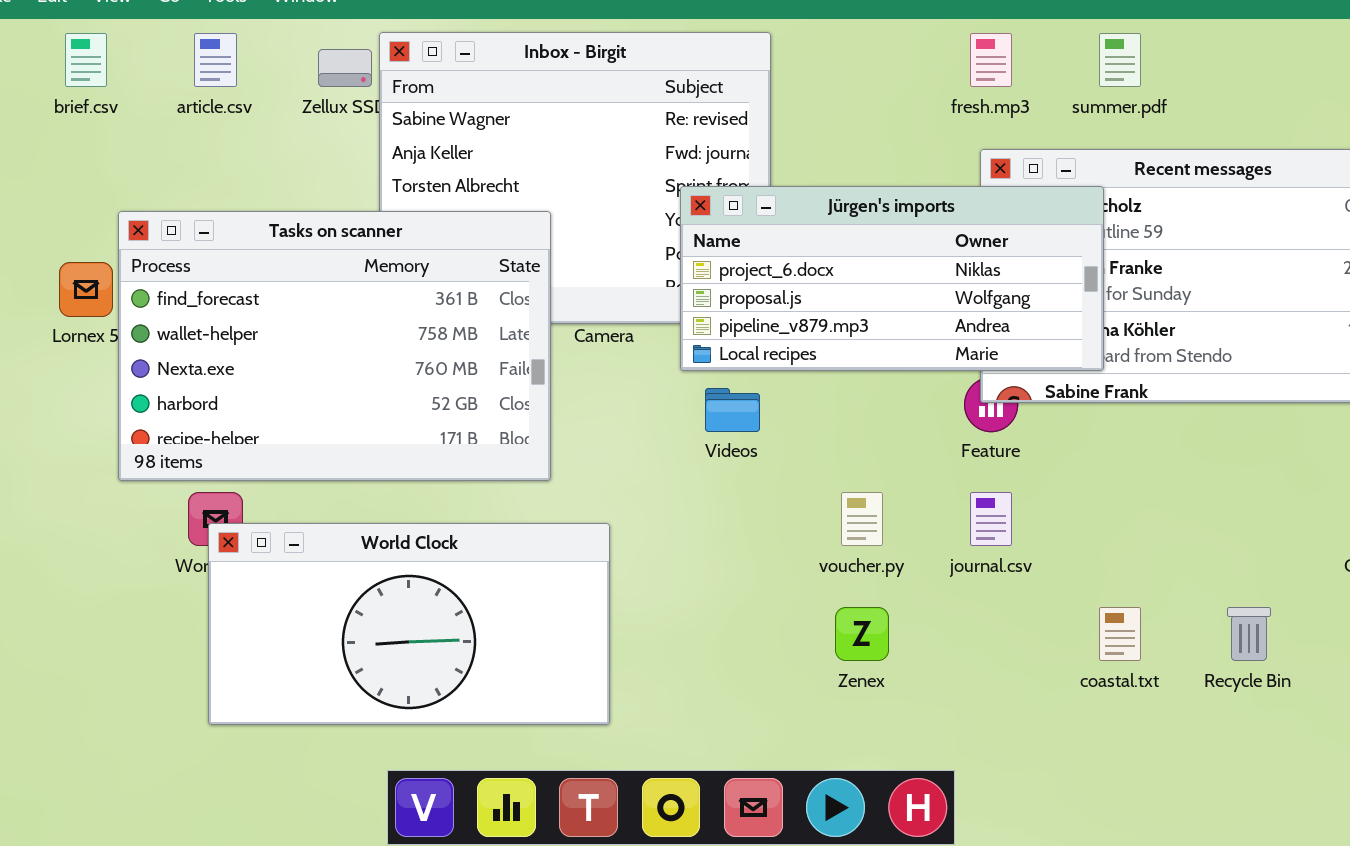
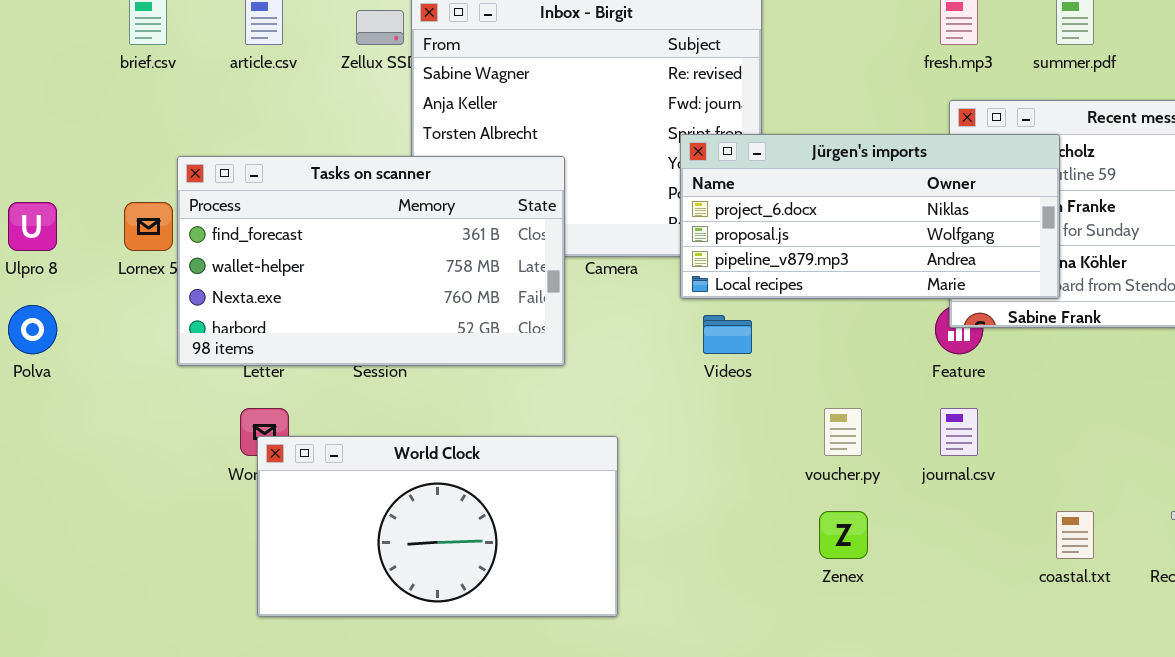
Tasks on scanner: [118,211,551,481] -> [177,156,565,366], resized

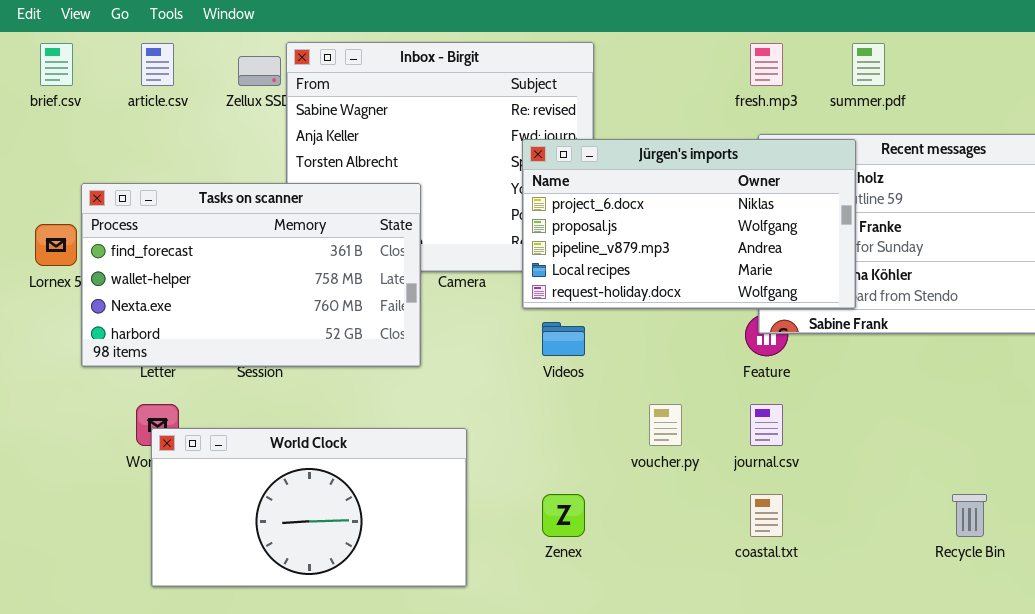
Jürgen's imports: [680,134,1060,299] -> [522,139,856,309], resized
Zenex: [819,511,868,559] -> [542,494,585,537], moved
coastal.txt: [1056,511,1094,559] -> [750,494,783,537], moved

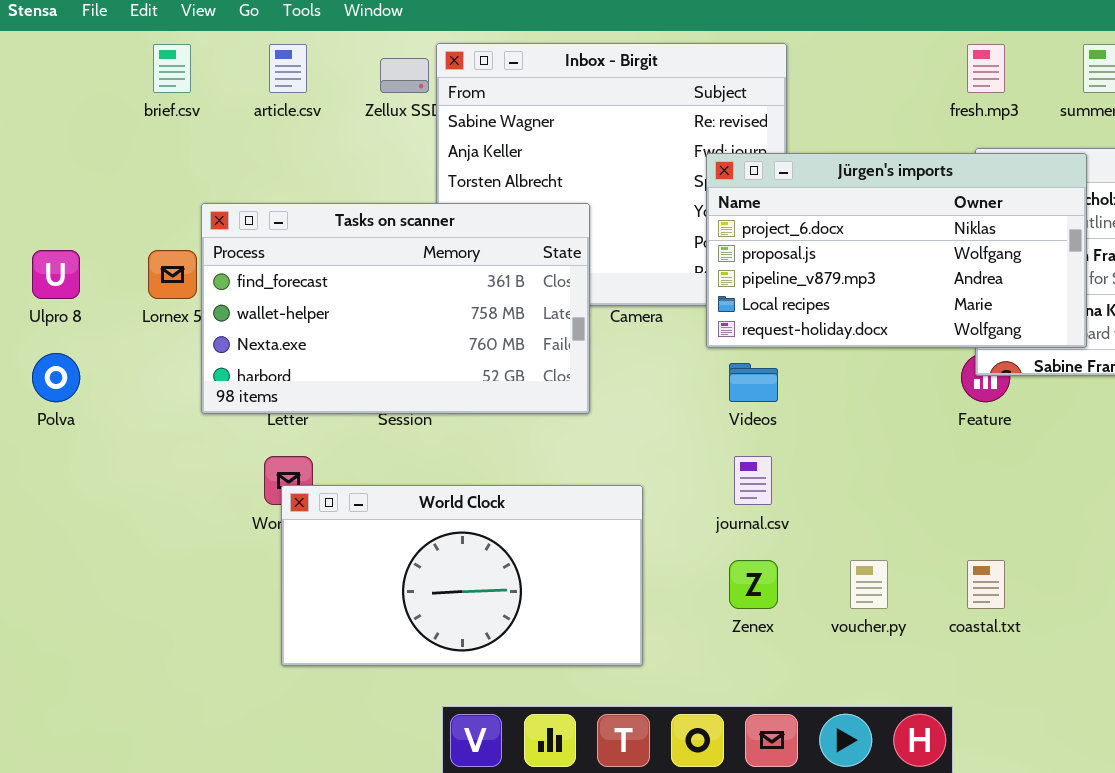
voucher.py: [649,404,682,446] -> [850,560,888,609], moved
journal.csv: [750,404,783,446] -> [734,456,772,505], moved

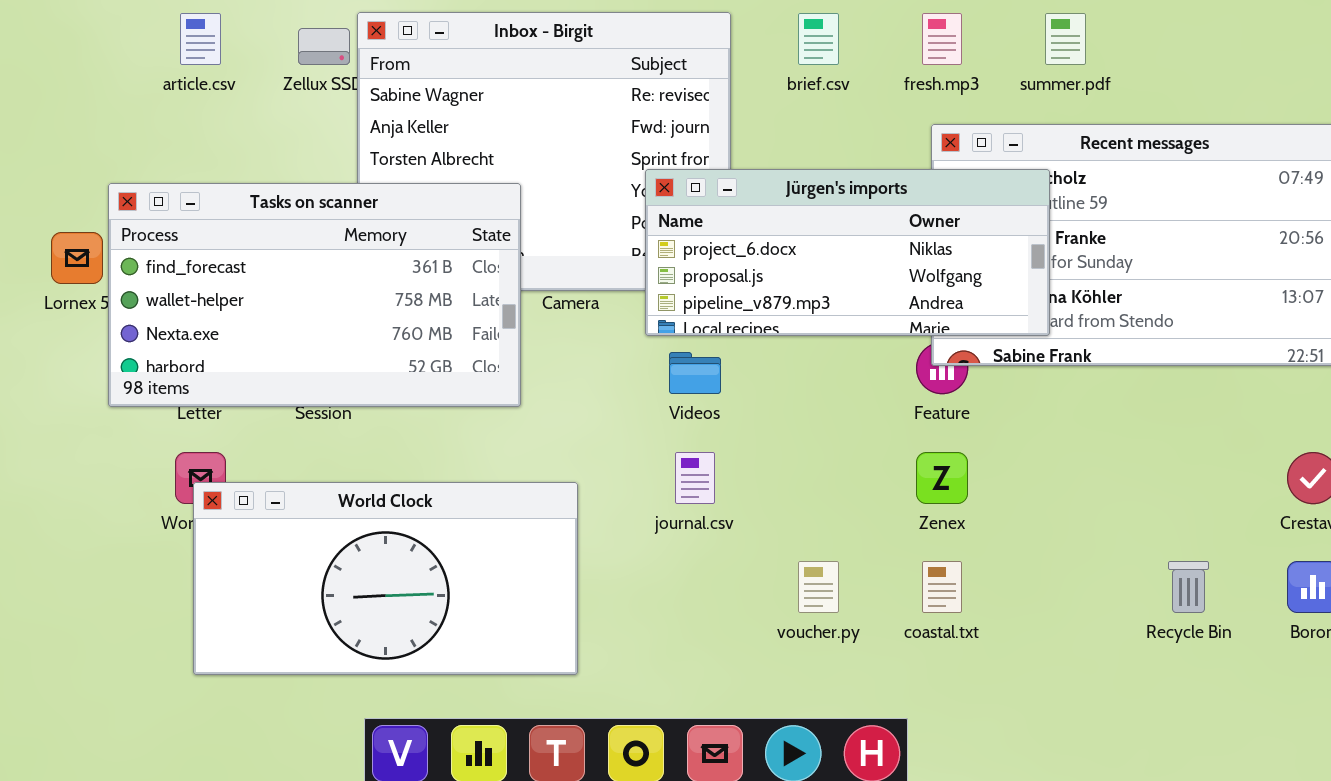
brief.csv: [153,44,191,93] -> [798,13,839,65], moved
Jürgen's imports: [706,153,1087,348] -> [645,169,1050,336], resized
Zenex: [729,560,778,609] -> [916,452,968,504], moved

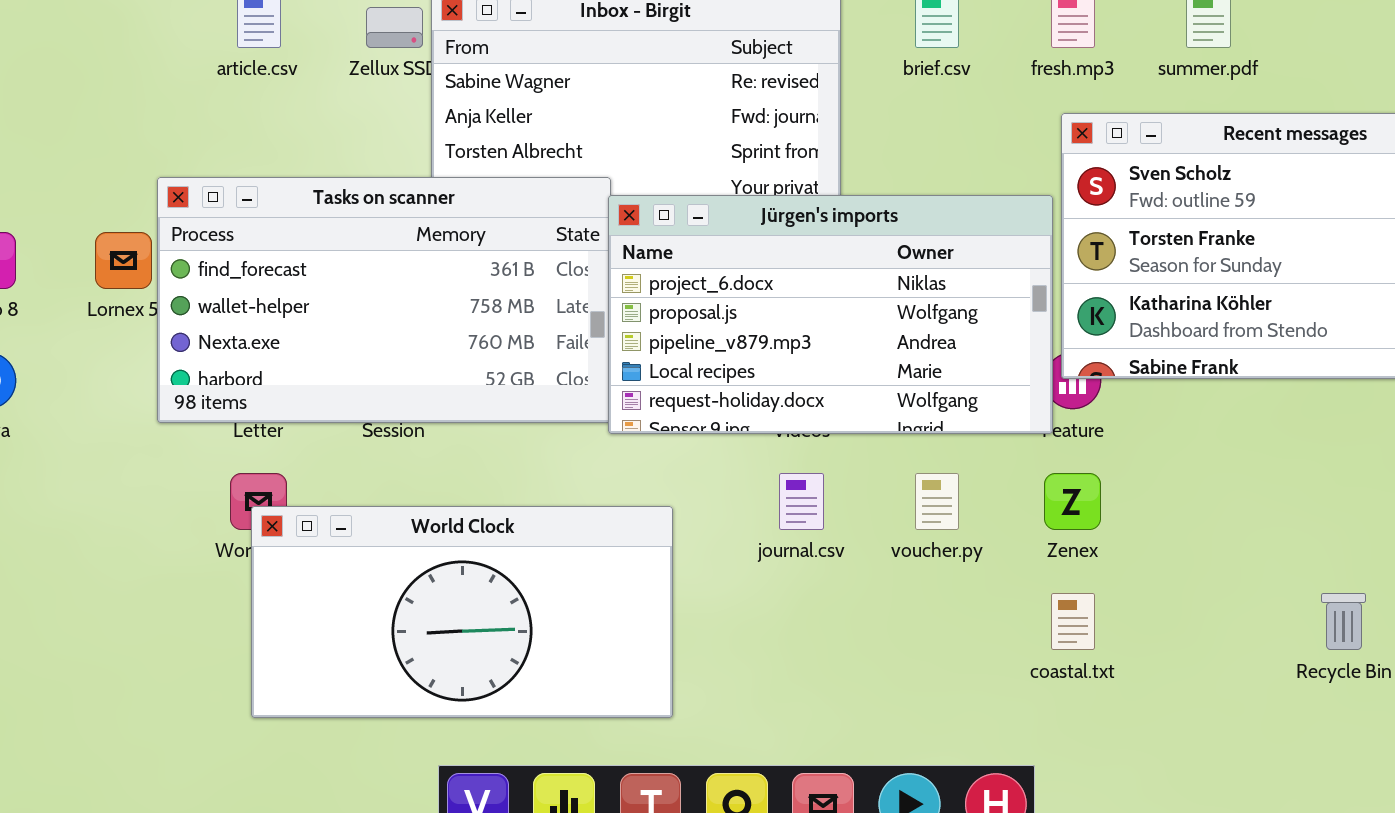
Jürgen's imports: [645,169,1050,336] -> [608,195,1053,434], moved, resized
voucher.py: [798,561,839,613] -> [915,473,959,530], moved

